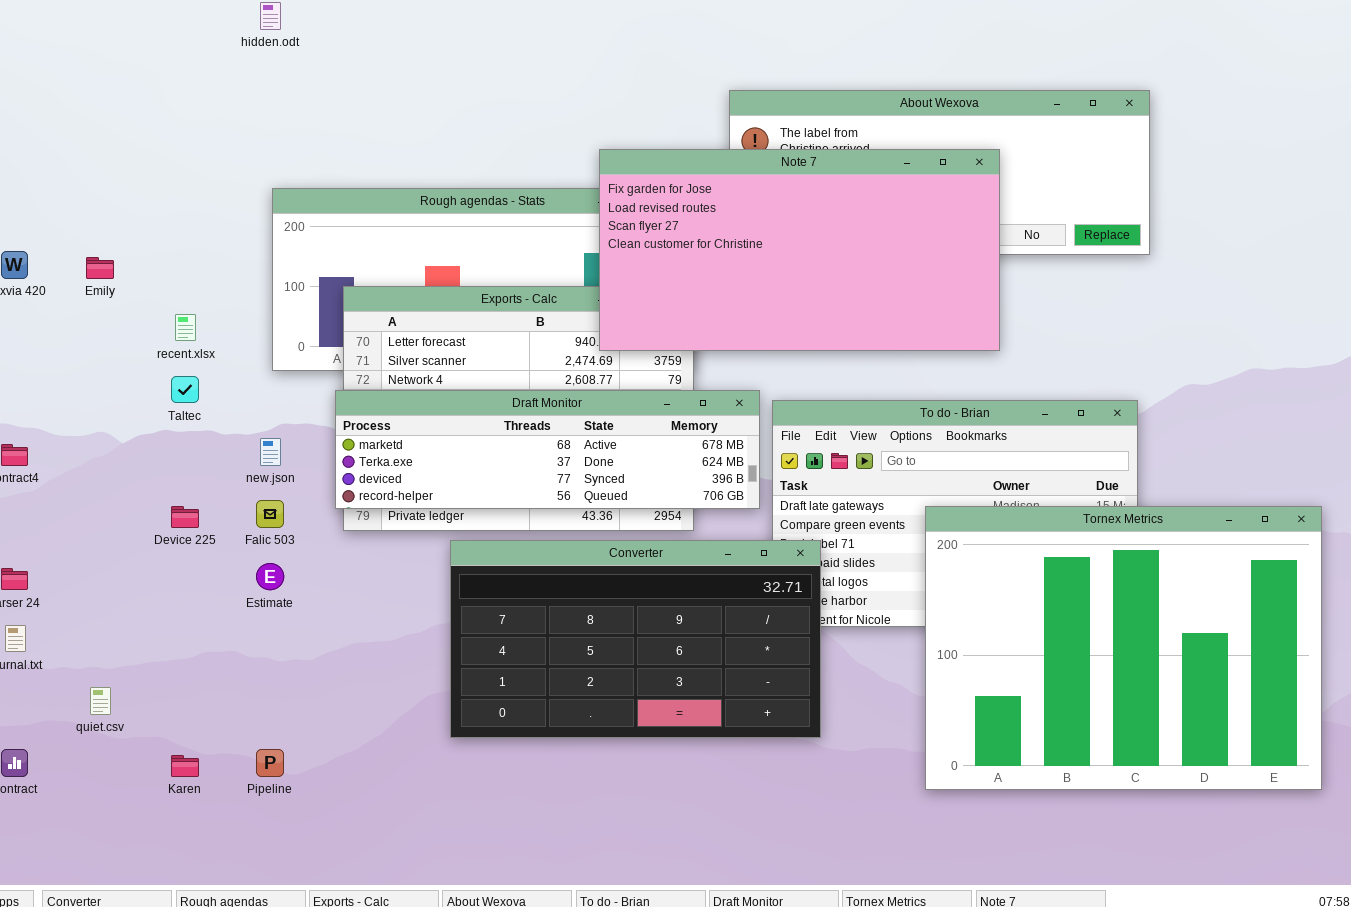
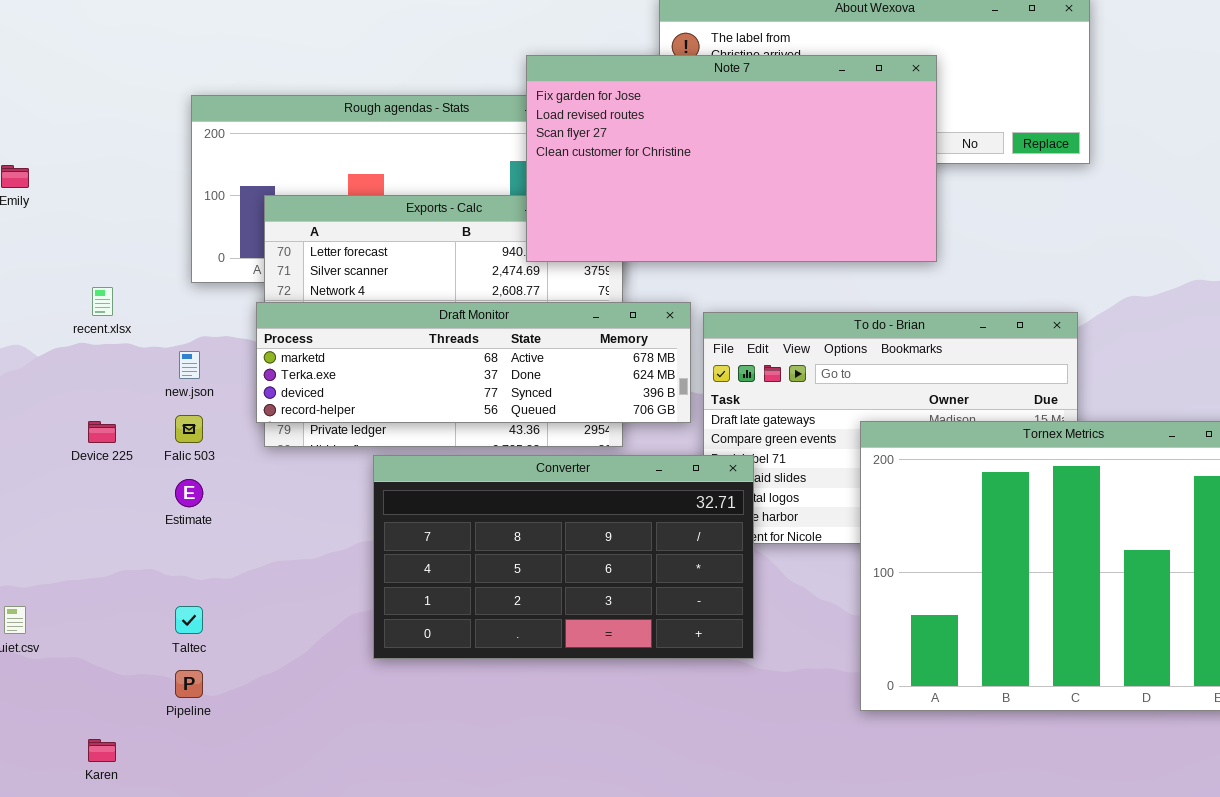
recent.xlsx: [175,314,196,341] -> [92,287,113,316], moved
Taltec: [171,376,199,403] -> [175,606,203,634], moved
Karen: [171,755,199,777] -> [88,739,116,762], moved

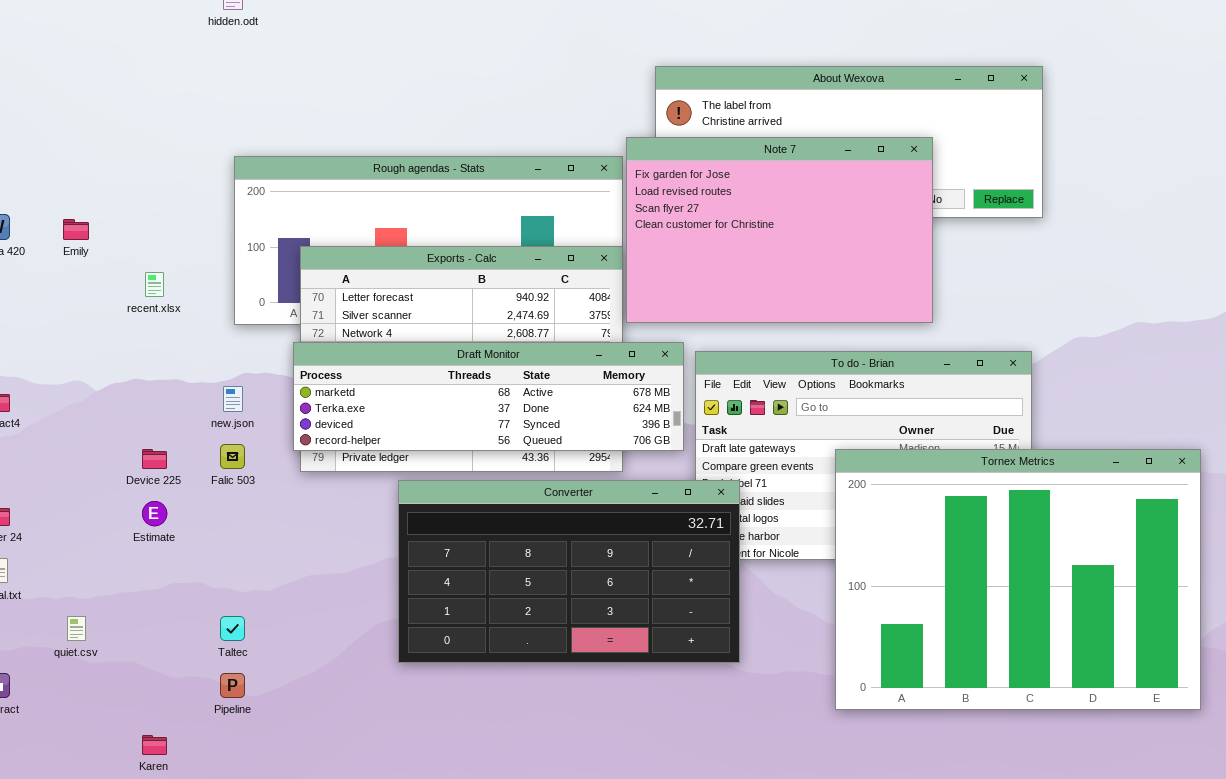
Note 7: [526,55,937,262] -> [626,137,933,323], moved, resized
recent.xlsx: [92,287,113,316] -> [145,272,164,297], moved
Estimate: [175,479,203,507] -> [142,501,167,526], moved

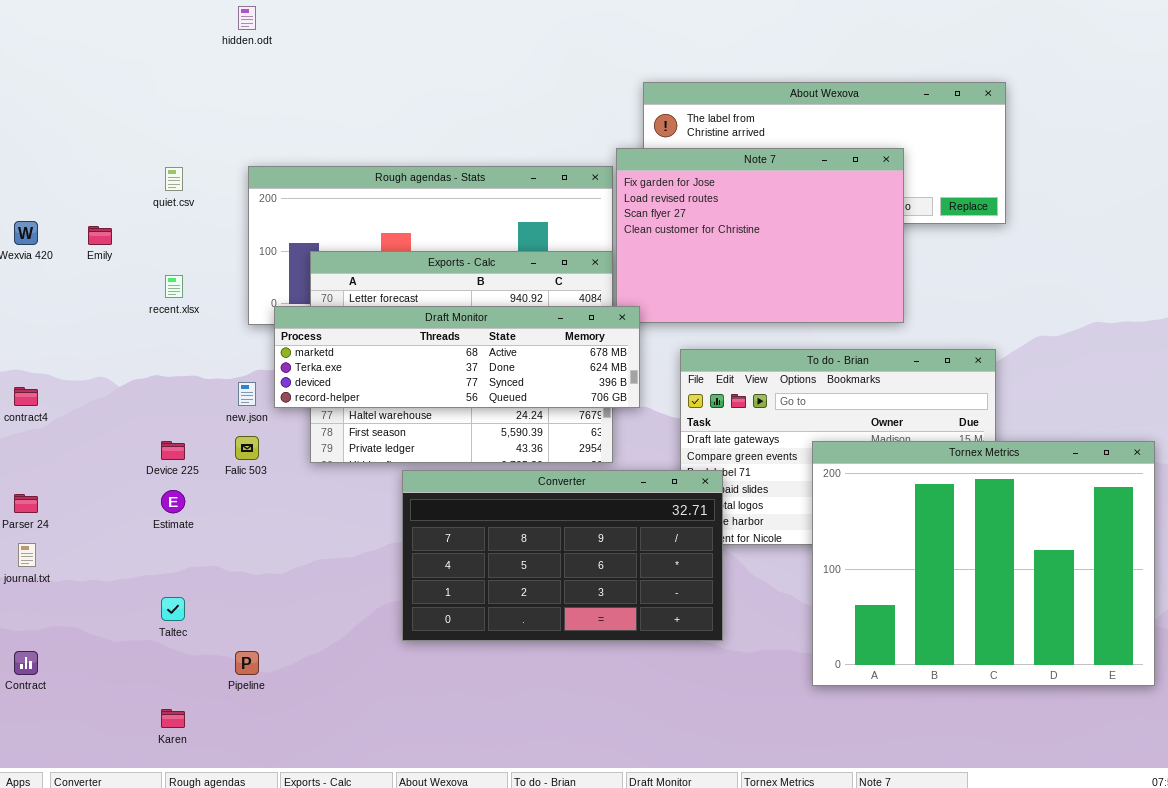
Draft Monitor: [293,342,684,451] -> [274,306,640,408], moved
quiet.csv: [67,616,86,641] -> [165,167,183,191], moved
Taltec: [220,616,245,641] -> [161,597,185,621], moved

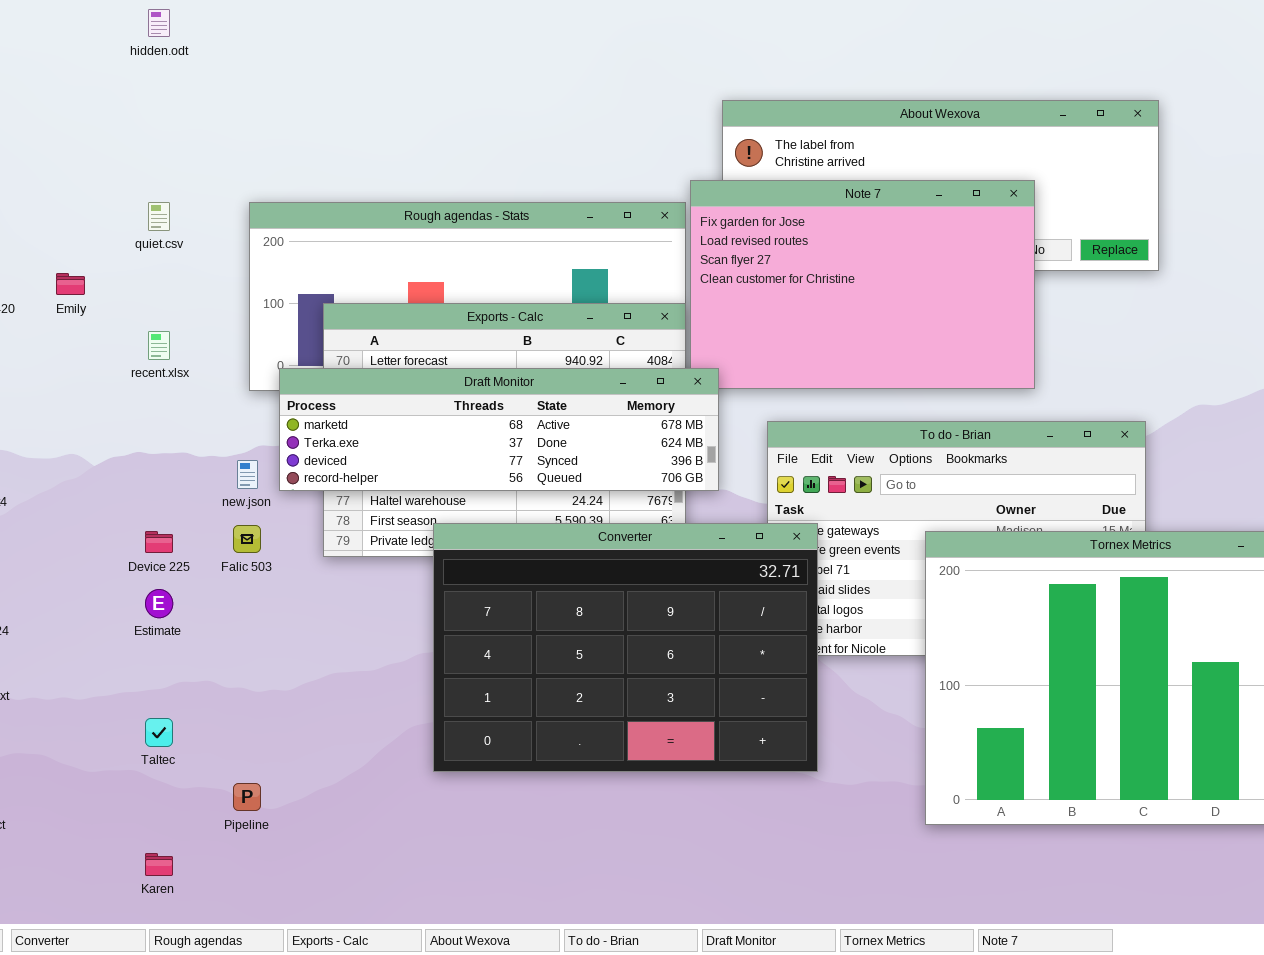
hidden.odt: [238,6,256,30] -> [148,9,170,37], moved
Converter: [402,470,723,641] -> [433,523,818,772], resized

